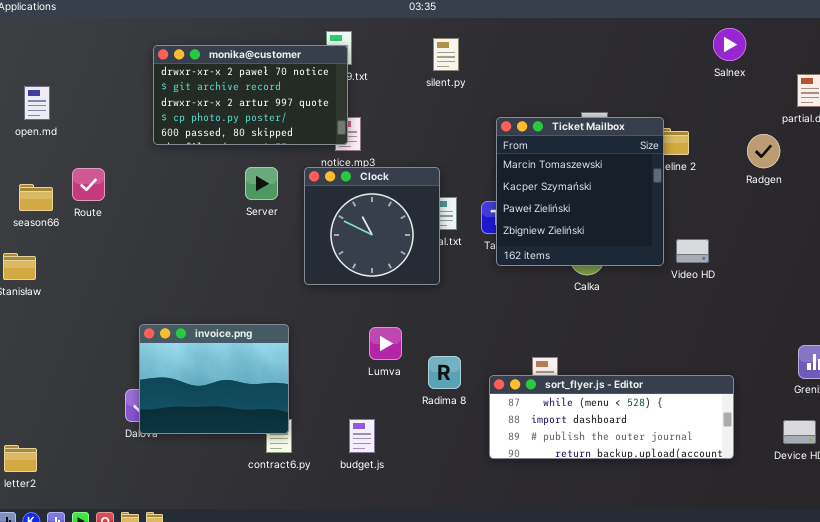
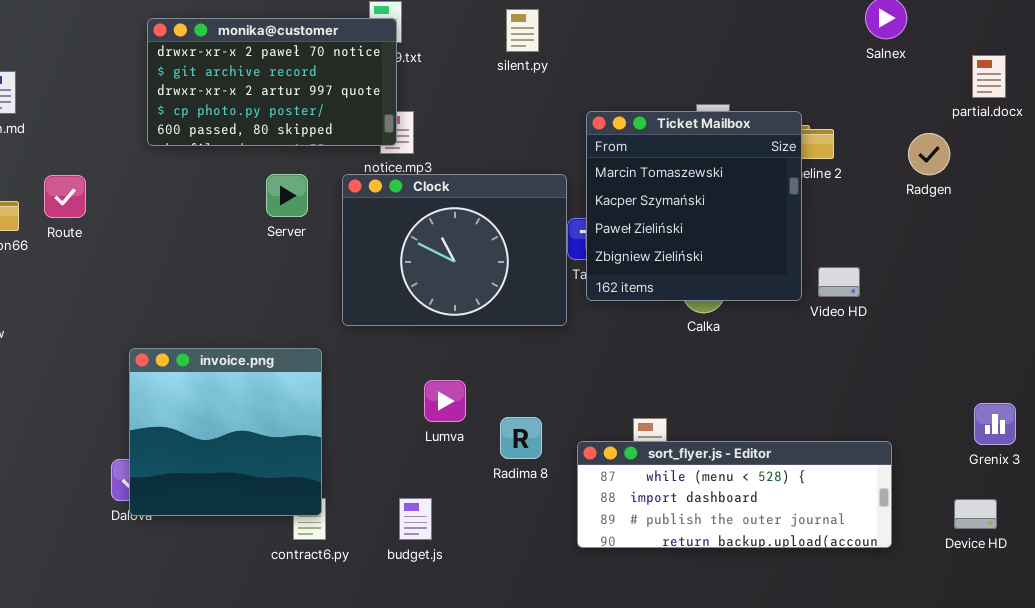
Clock: [304,167,440,285] -> [342,174,567,326], resized
invoice.png: [139,324,289,434] -> [129,348,322,516], resized

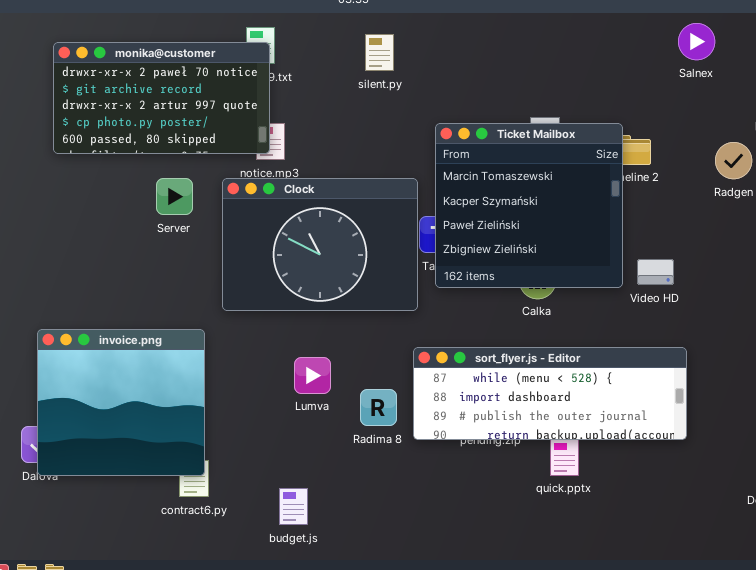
sort_flyer.js - Editor: [577,441,892,548] -> [413,347,687,440], moved
budget.js: [399,498,432,540] -> [279,488,308,525], moved

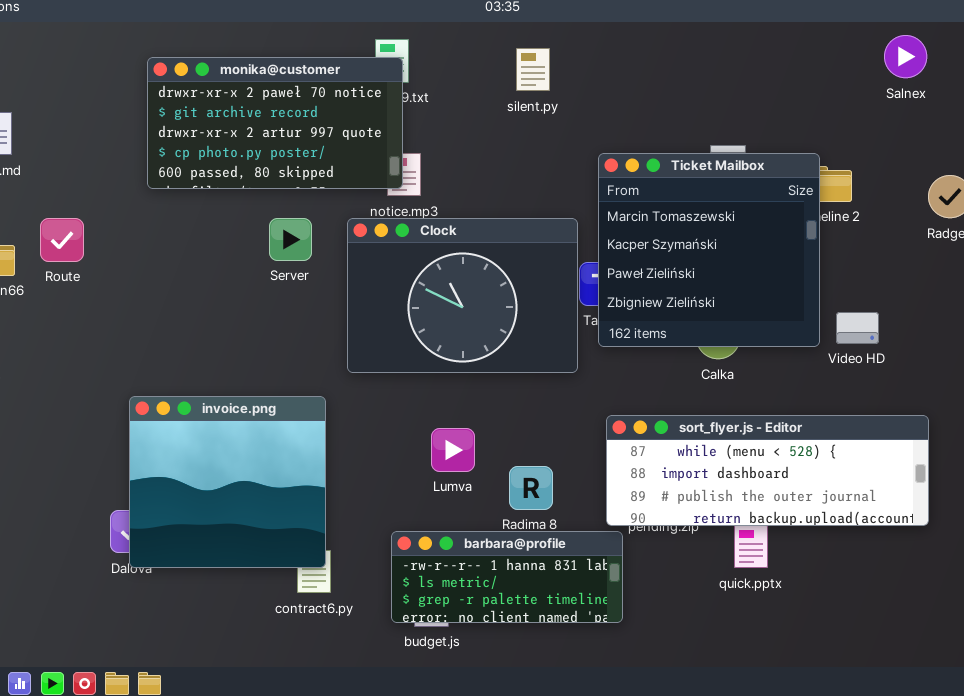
sort_flyer.js - Editor: [413,347,687,440] -> [606,415,929,526], moved
barbara@profile: none -> [391,531,623,623], opened

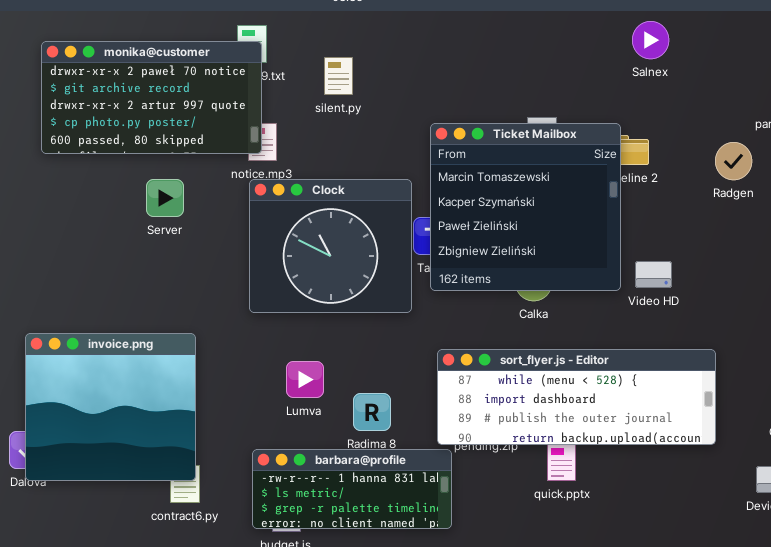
Salnex: [884,35,927,78] -> [632,21,669,59], moved
silent.py: [516,48,550,91] -> [324,57,353,95], moved
Clock: [347,218,578,373] -> [249,179,412,313], resized

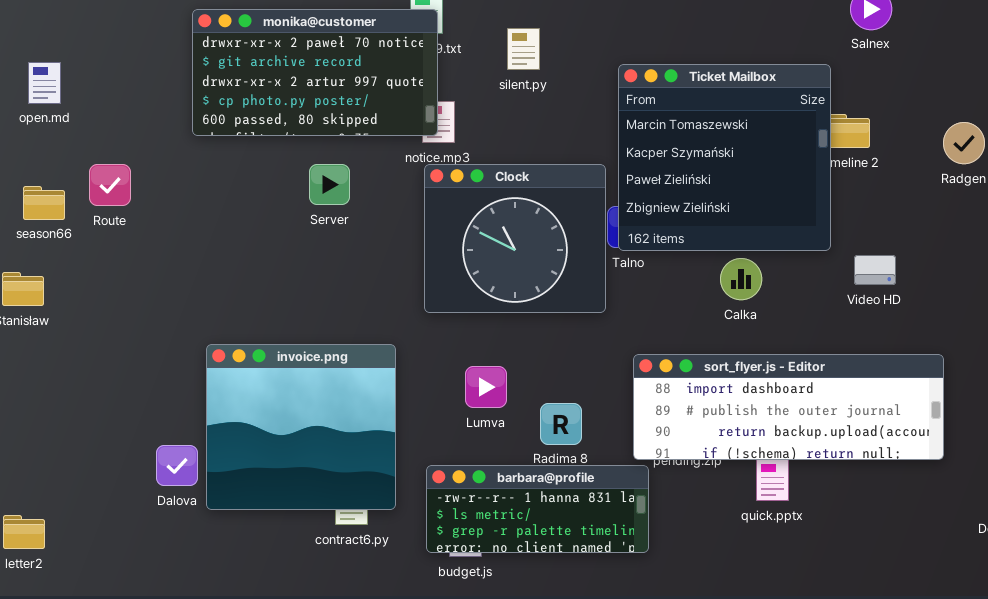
Ticket Mailbox: [430,123,621,291] -> [618,64,831,251], moved
invoice.png: [25,333,196,481] -> [206,344,396,510], moved
sort_flyer.js - Editor: [437,349,716,445] -> [633,354,944,460], scrolled down 1 row

